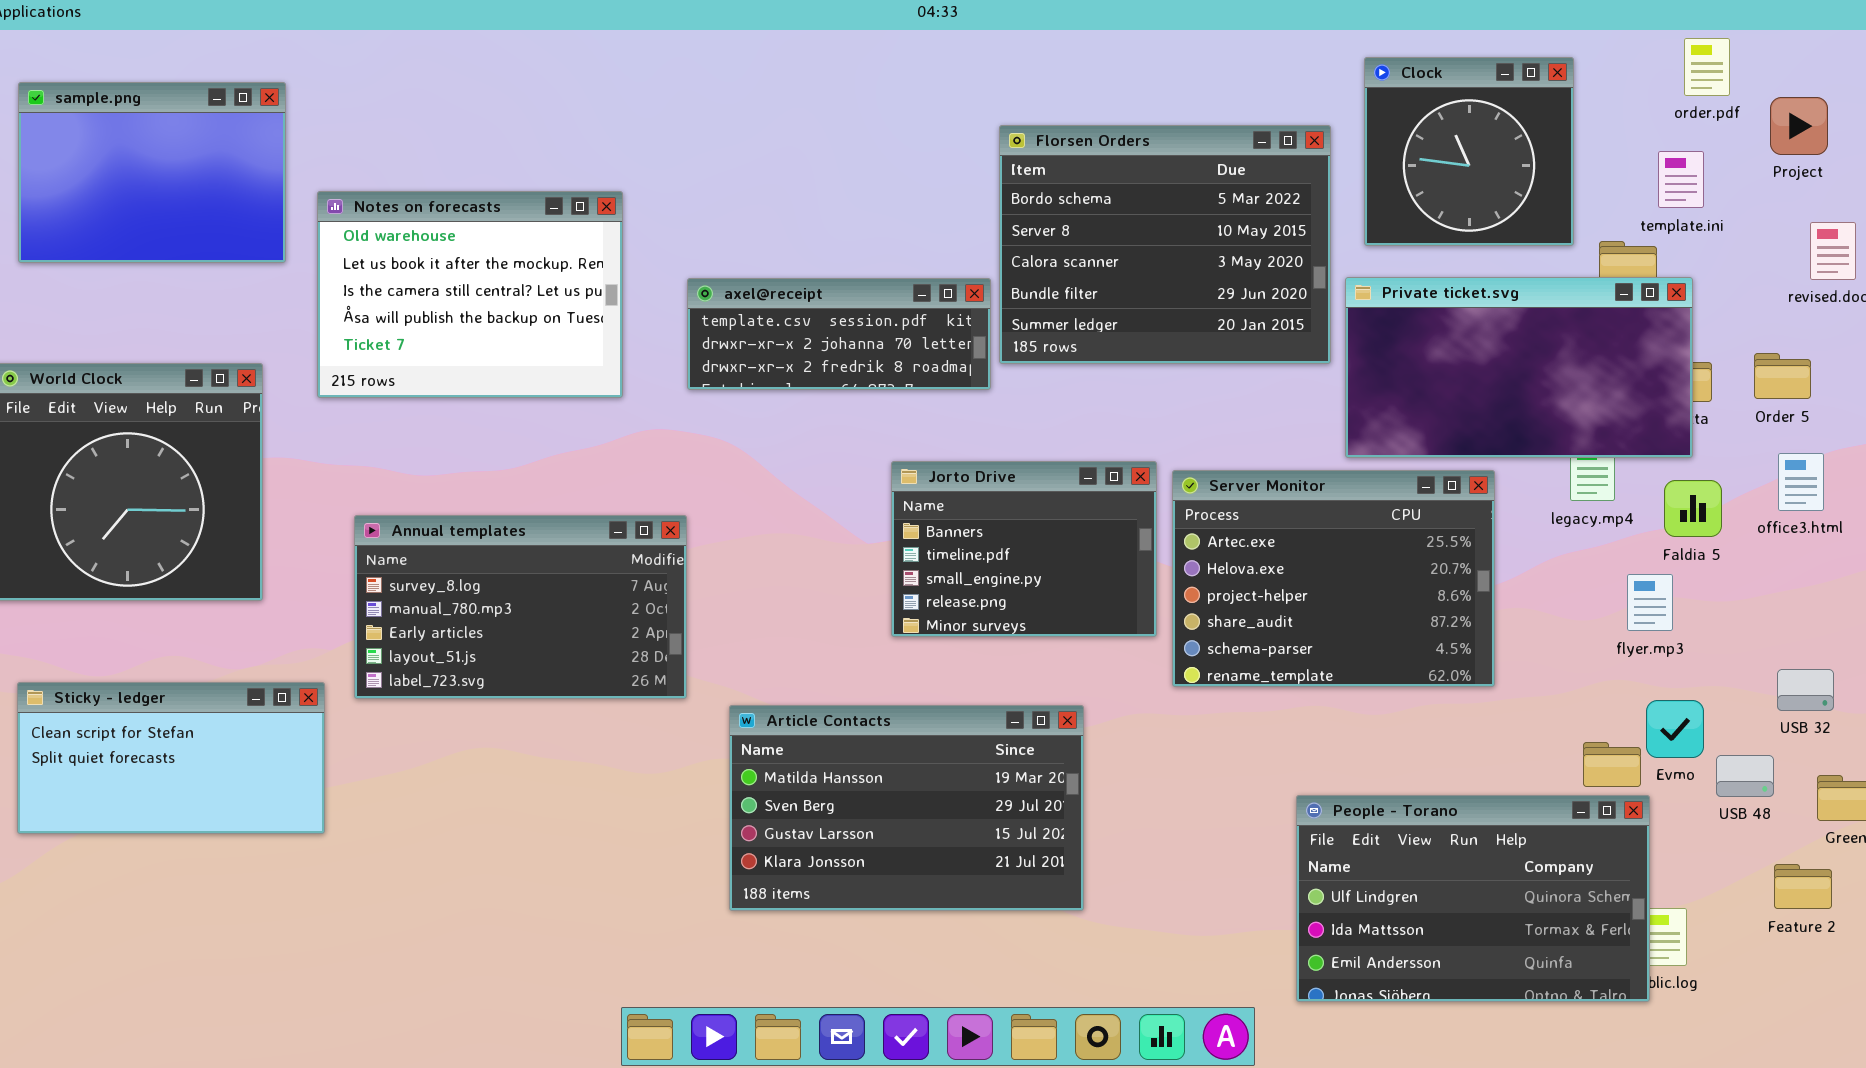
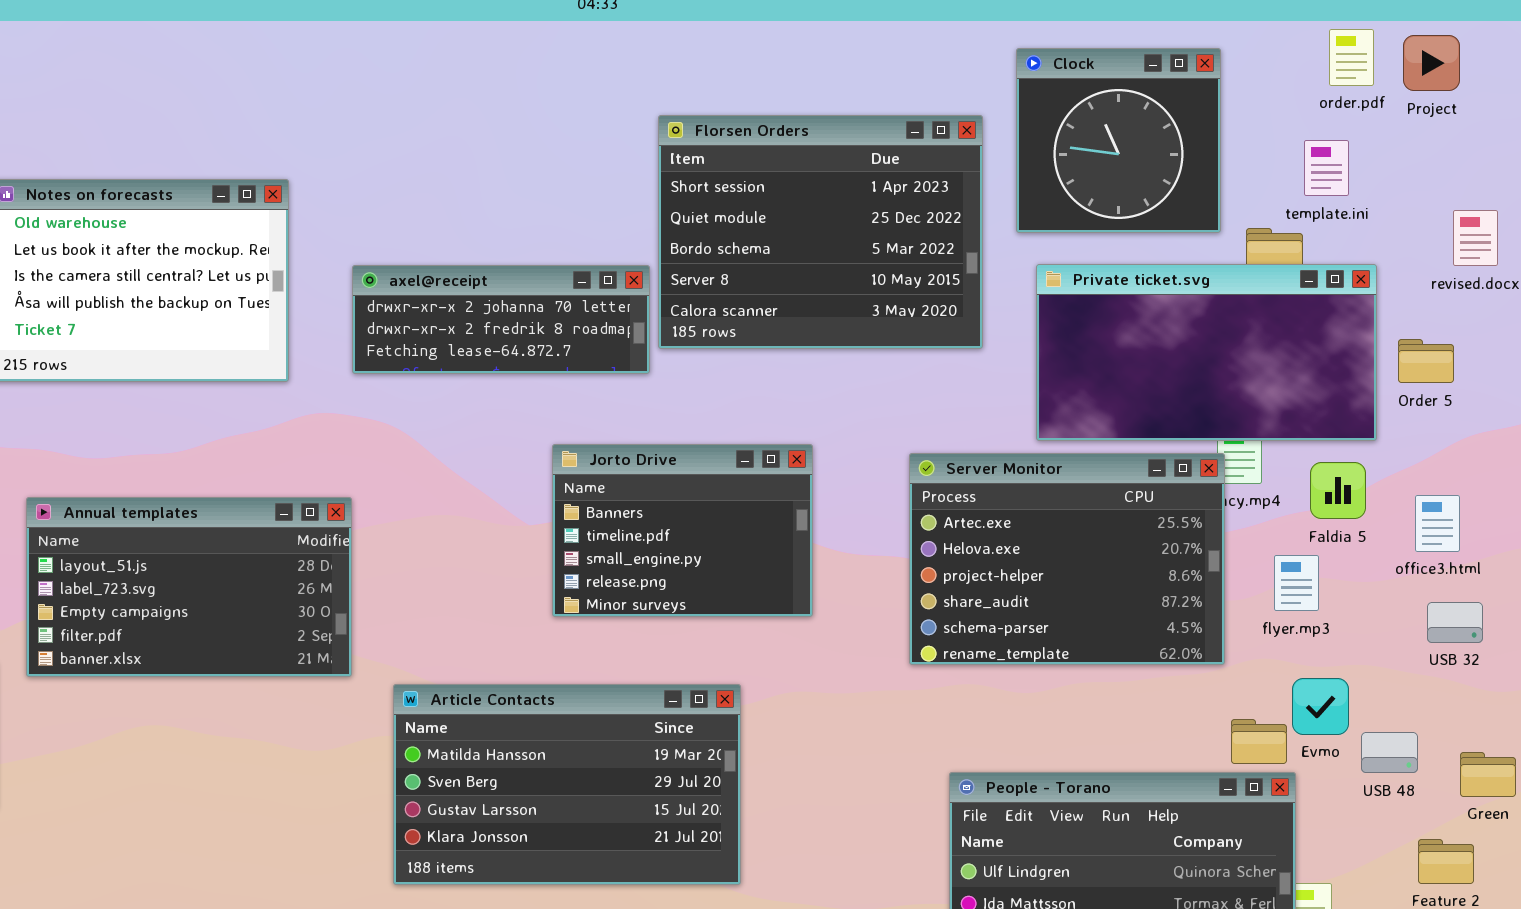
Project: [1770,97,1828,155] -> [1403,35,1460,91], moved
Florsen Orders: [999,125,1331,364] -> [658,115,983,349], scrolled up 2 rows
Private ticket.svg: [1345,277,1693,458] -> [1036,264,1377,441], moved
axel@receipt: [687,278,991,390] -> [352,265,650,374], scrolled down 1 row
office3.html: [1778,453,1824,511] -> [1415,495,1460,552], moved
Server Monitor: [1172,470,1495,687] -> [909,453,1225,665], moved
Annual templates: [354,515,687,699] -> [26,497,352,677], scrolled down 3 rows
USB 32: [1777,669,1834,711] -> [1427,602,1483,643], moved

